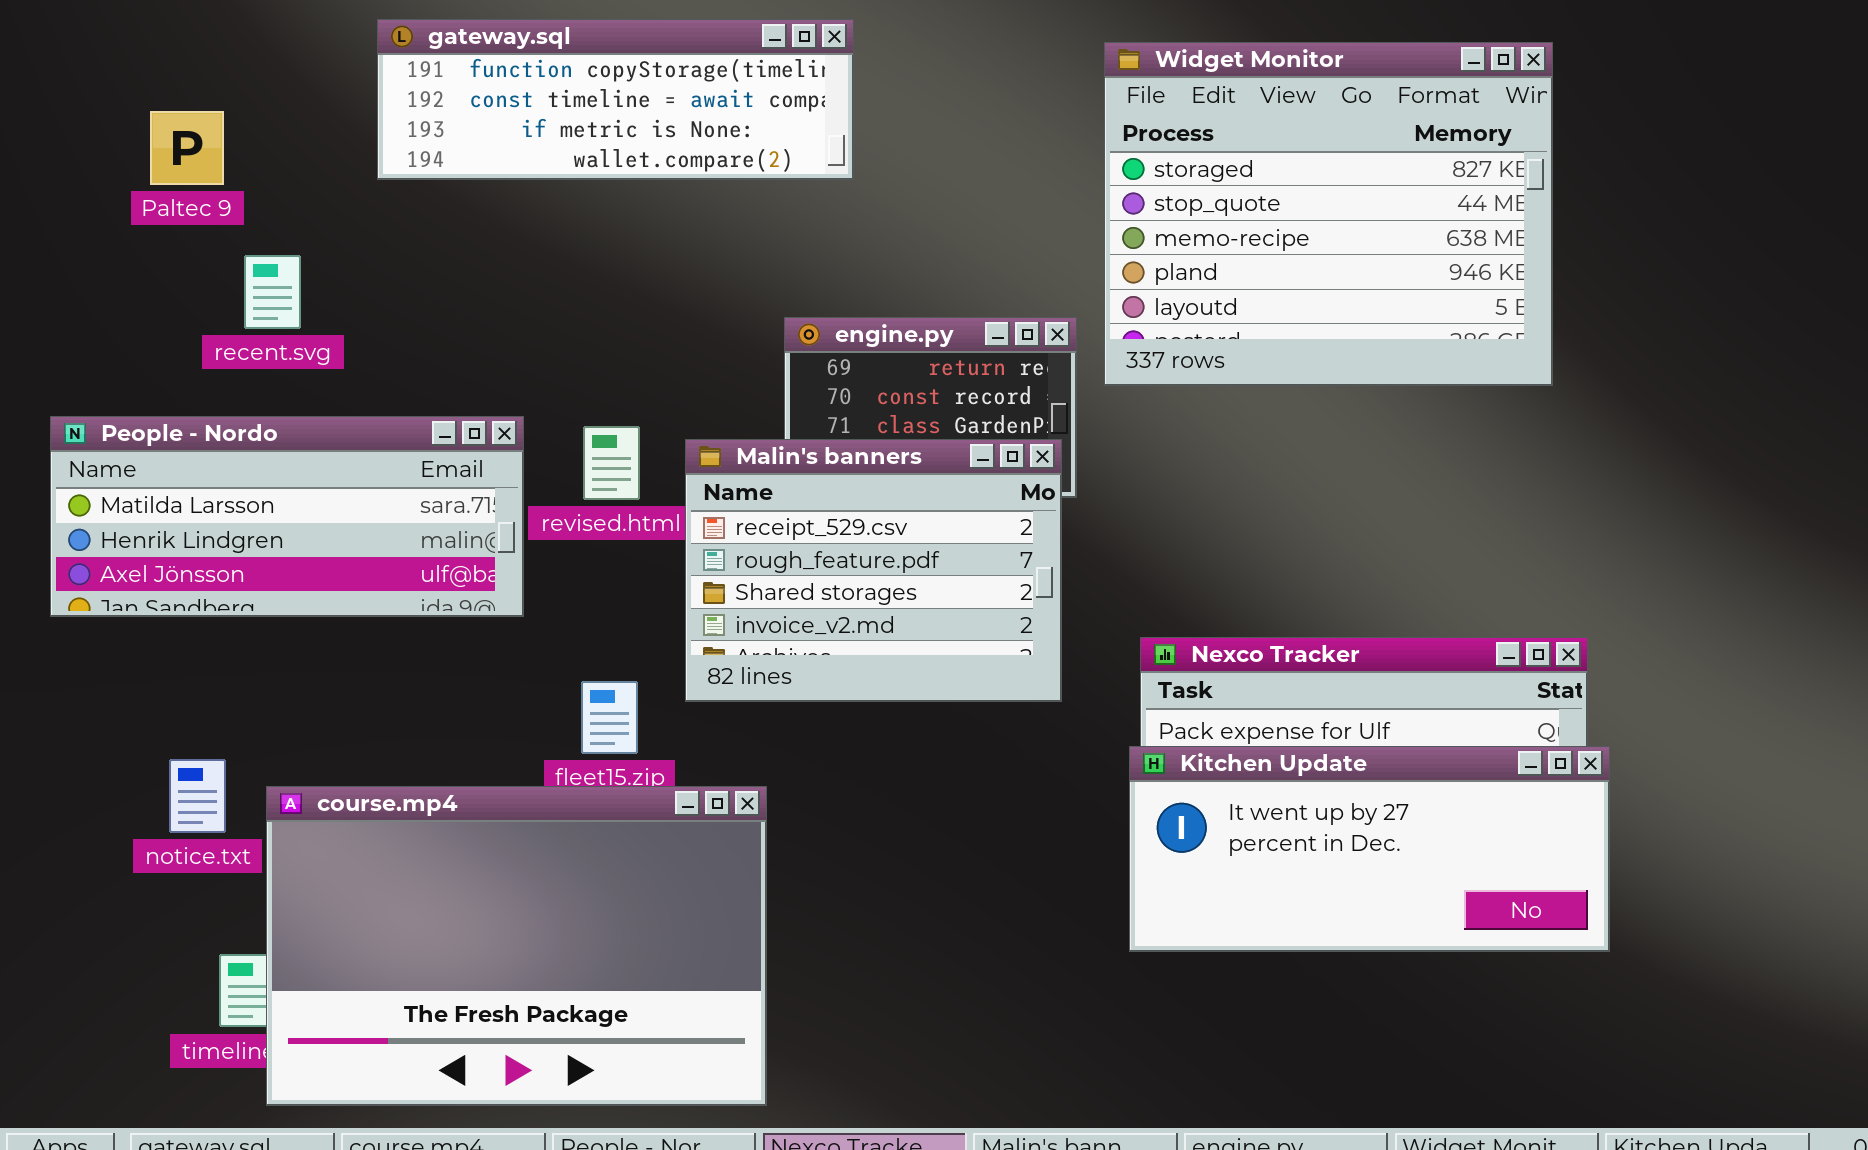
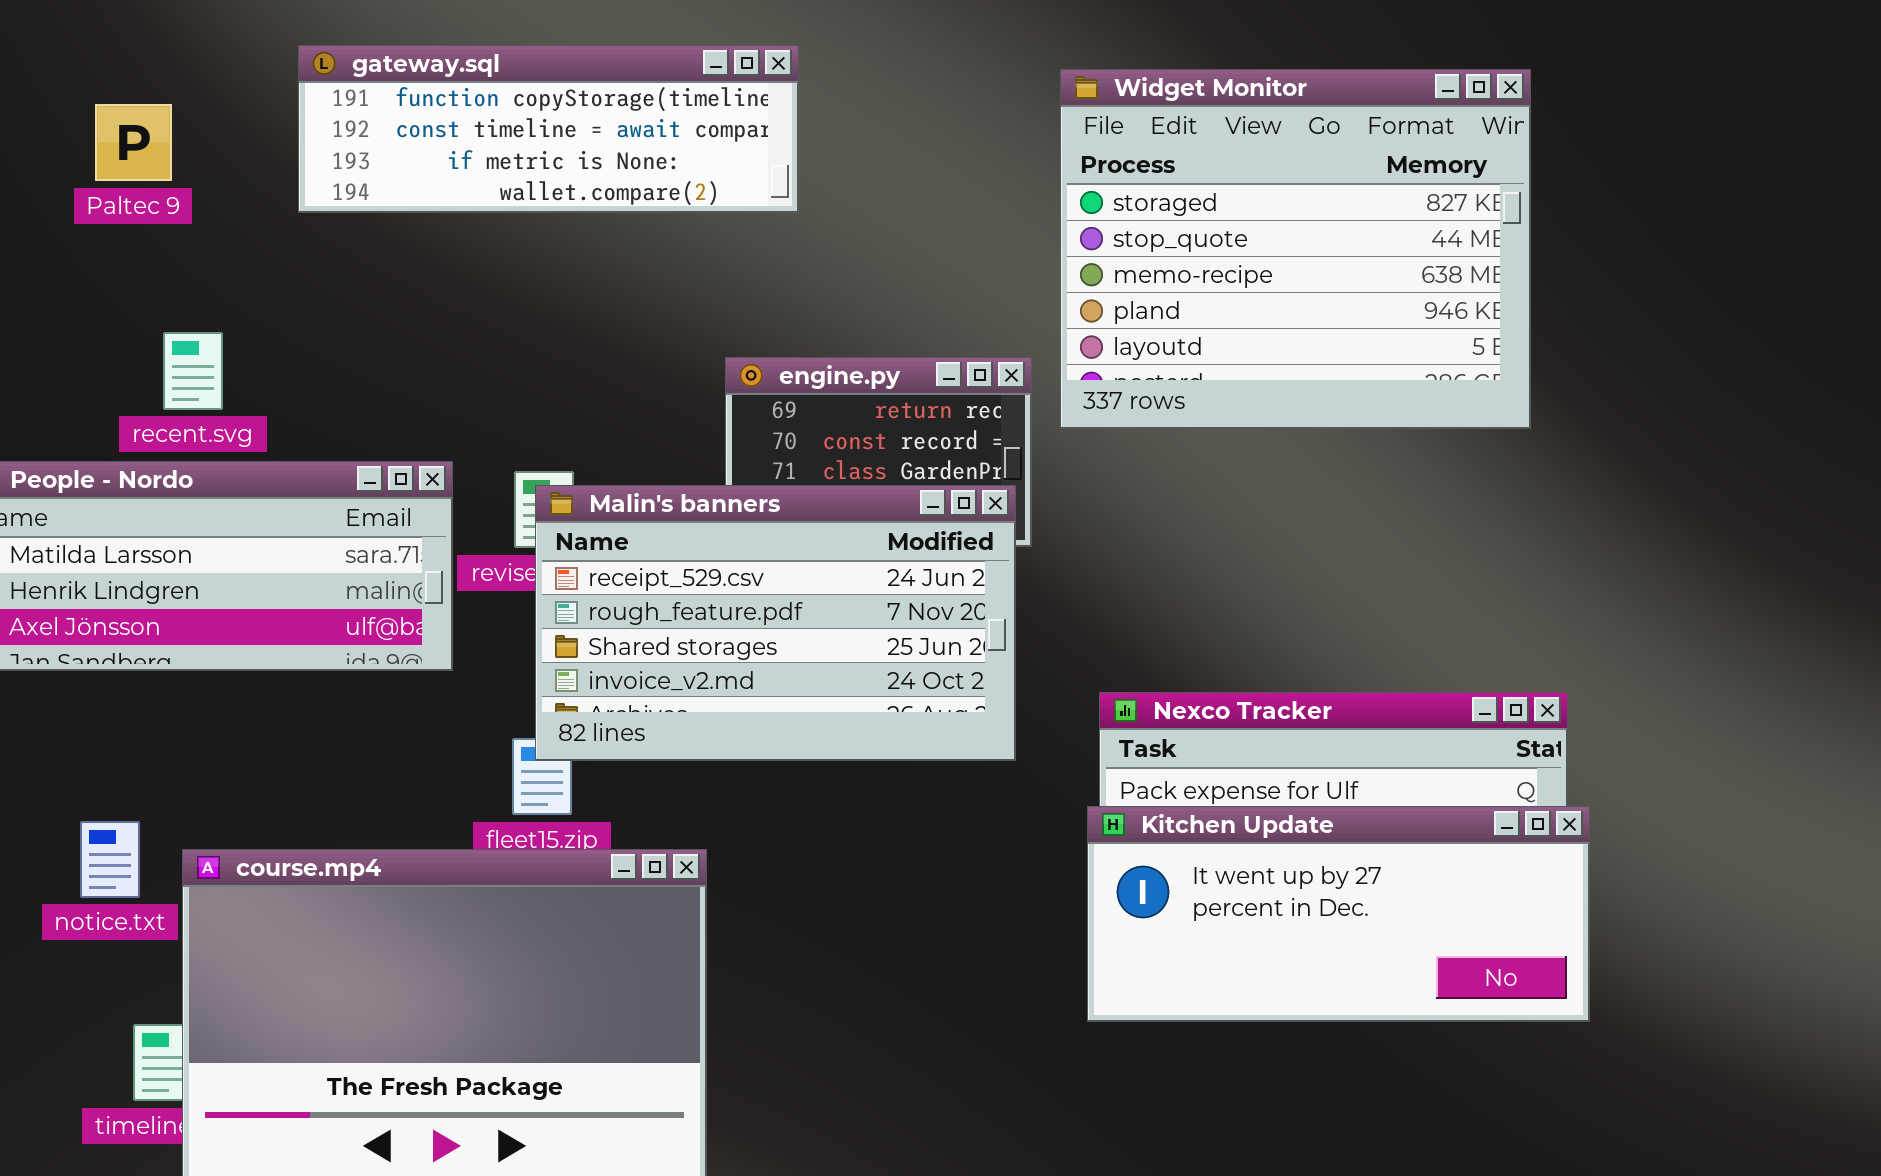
Paltec 9: [150,111,224,185] -> [95,104,172,181], moved
recent.svg: [244,255,301,329] -> [163,332,223,410], moved
Malin's banners: [685,439,1062,702] -> [535,485,1016,761], resized

